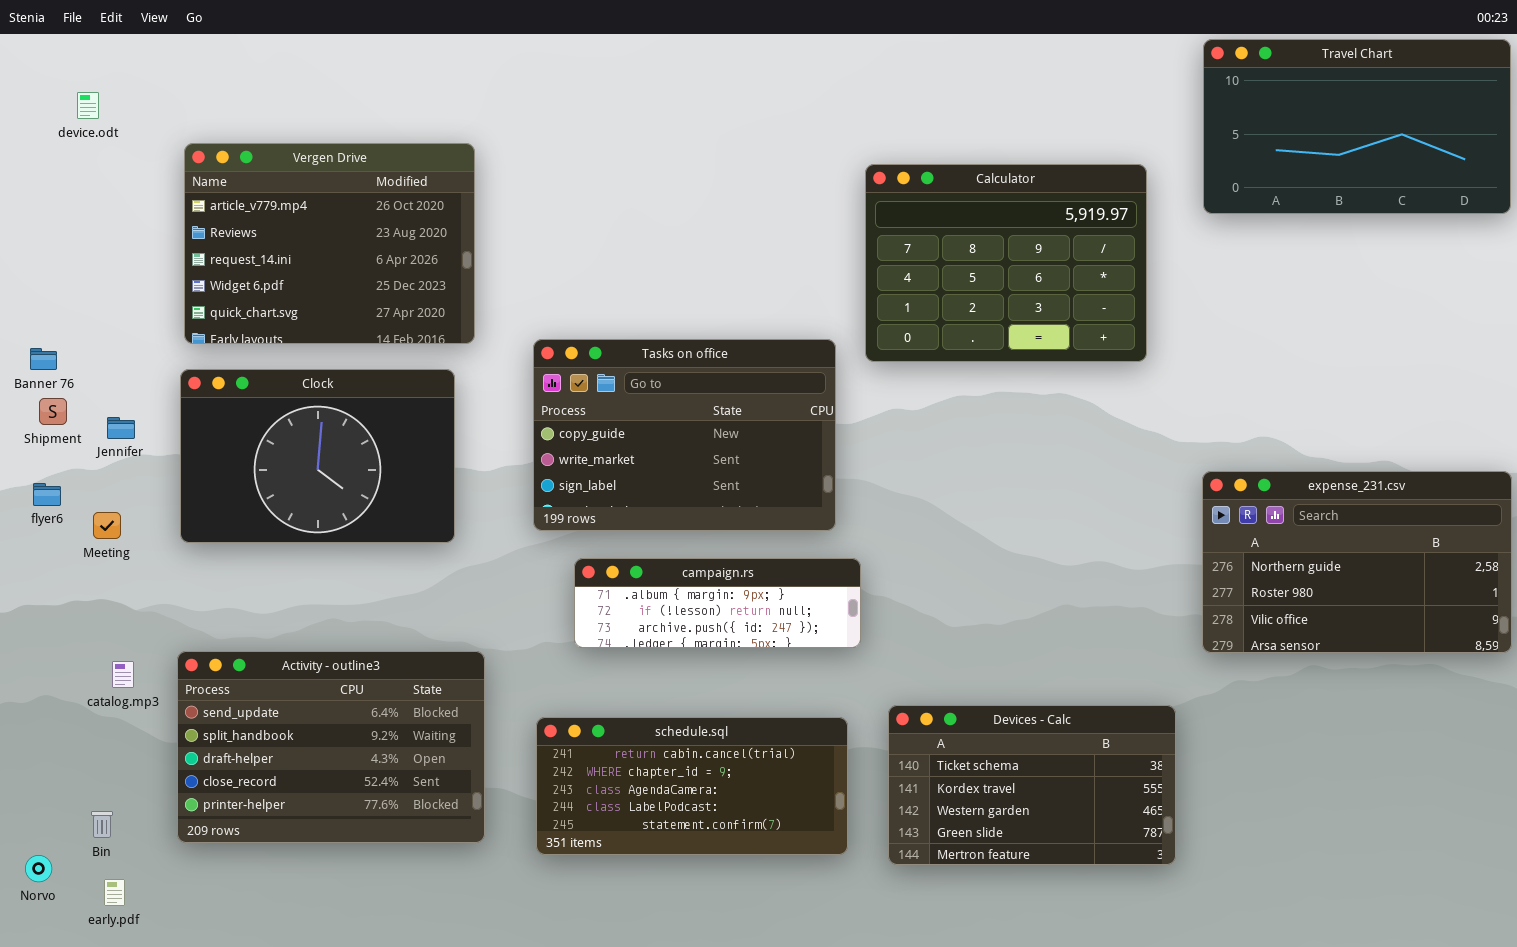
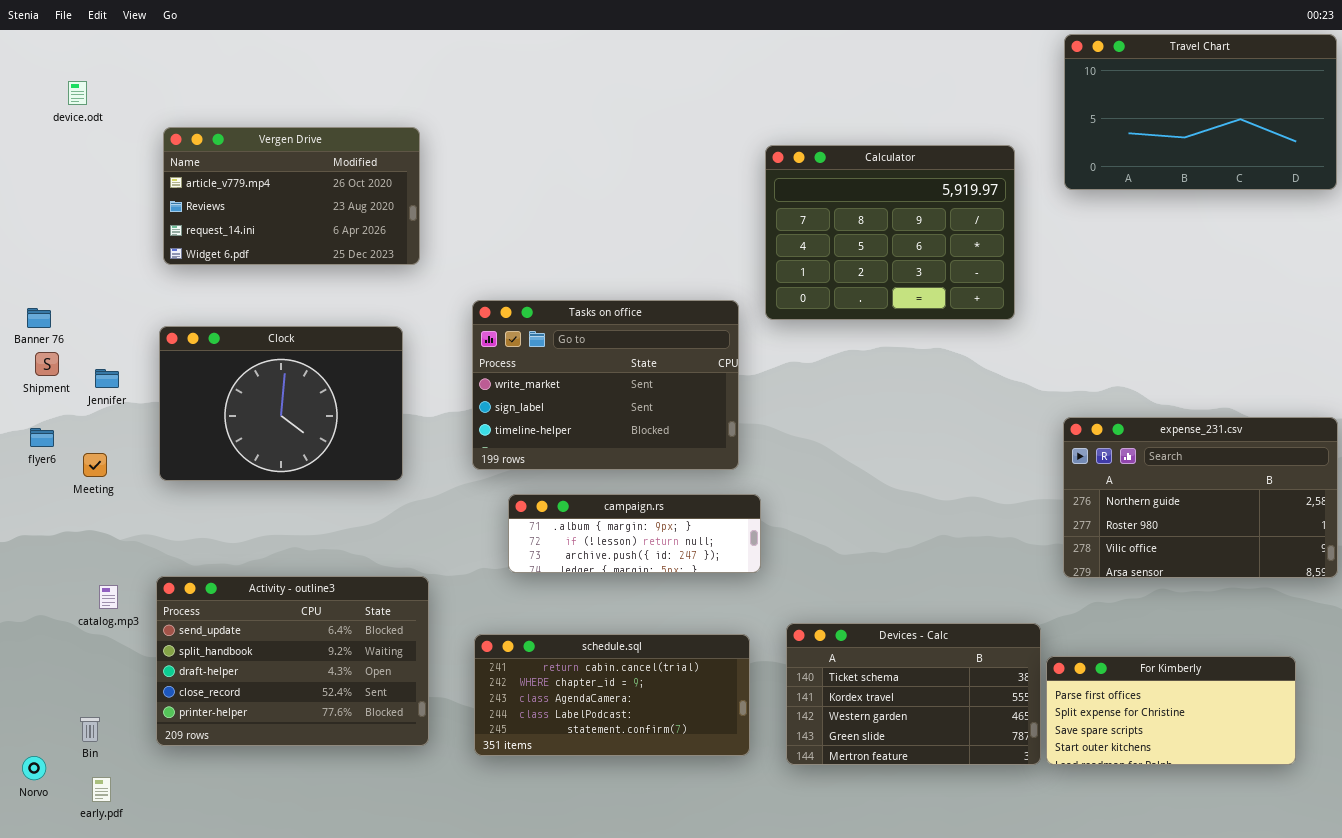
Vergen Drive: [184,143,475,344] -> [163,127,420,265], resized
Tasks on office: [533,339,836,531] -> [472,300,739,470], scrolled down 1 row
For Kimberly: none -> [1046,656,1296,765], opened

